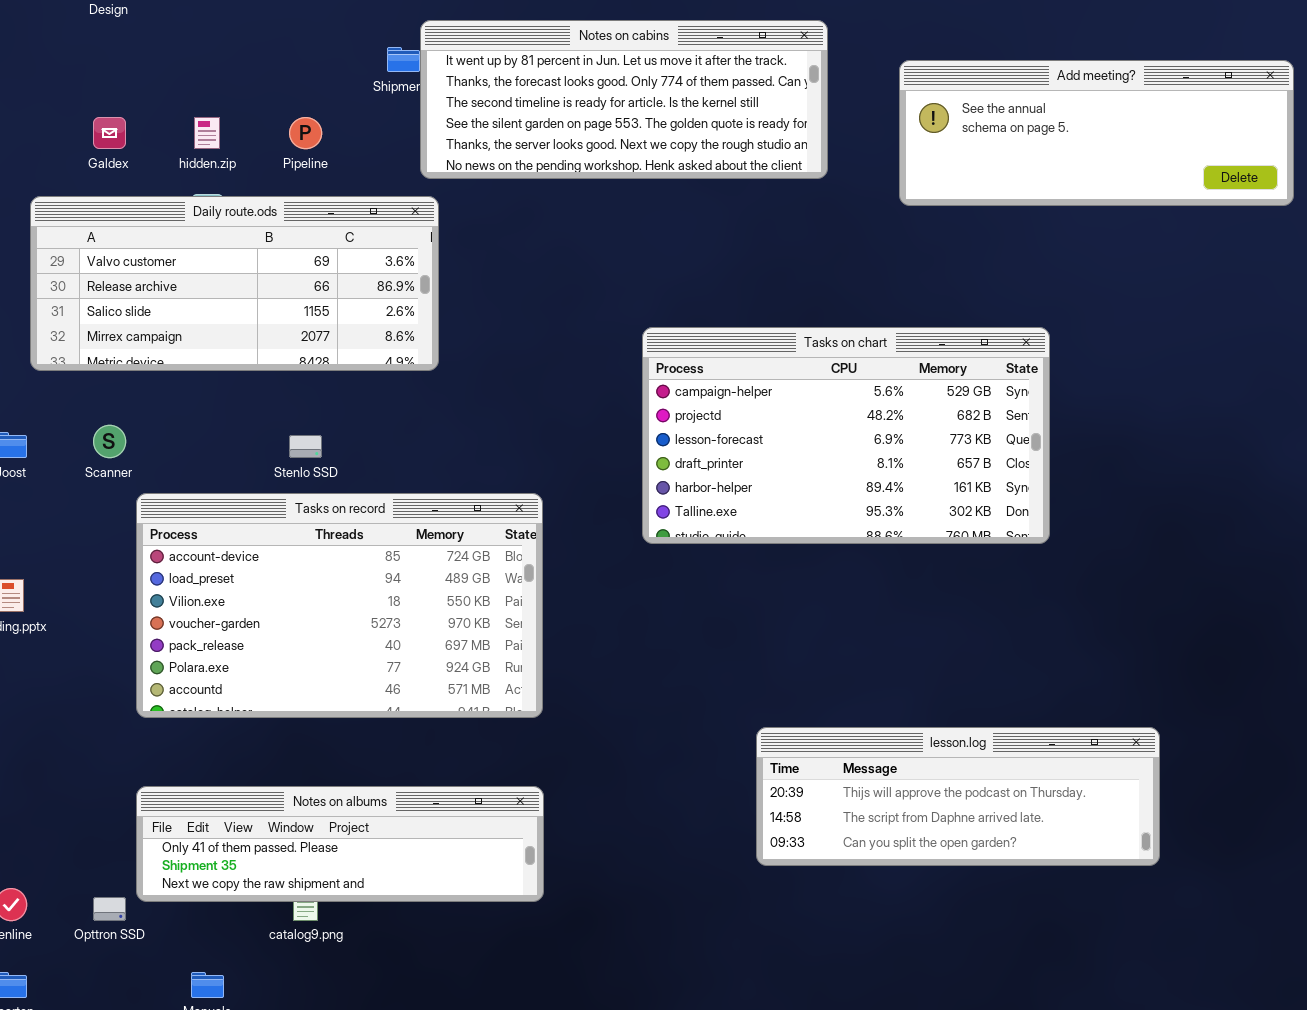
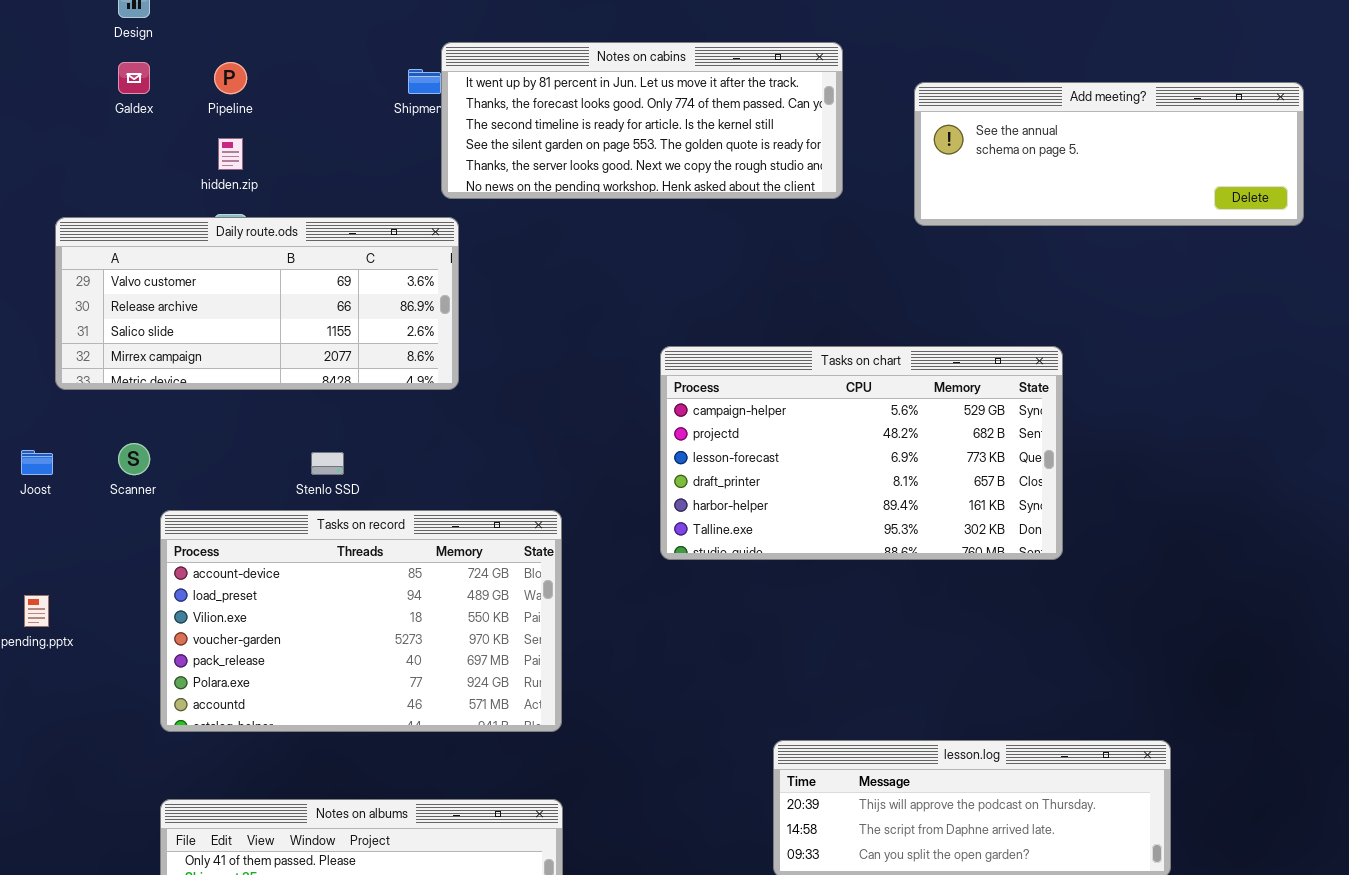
Galdex: [93,117,126,149] -> [118,62,150,94], moved
Pipeline: [289,117,322,149] -> [214,62,247,94], moved

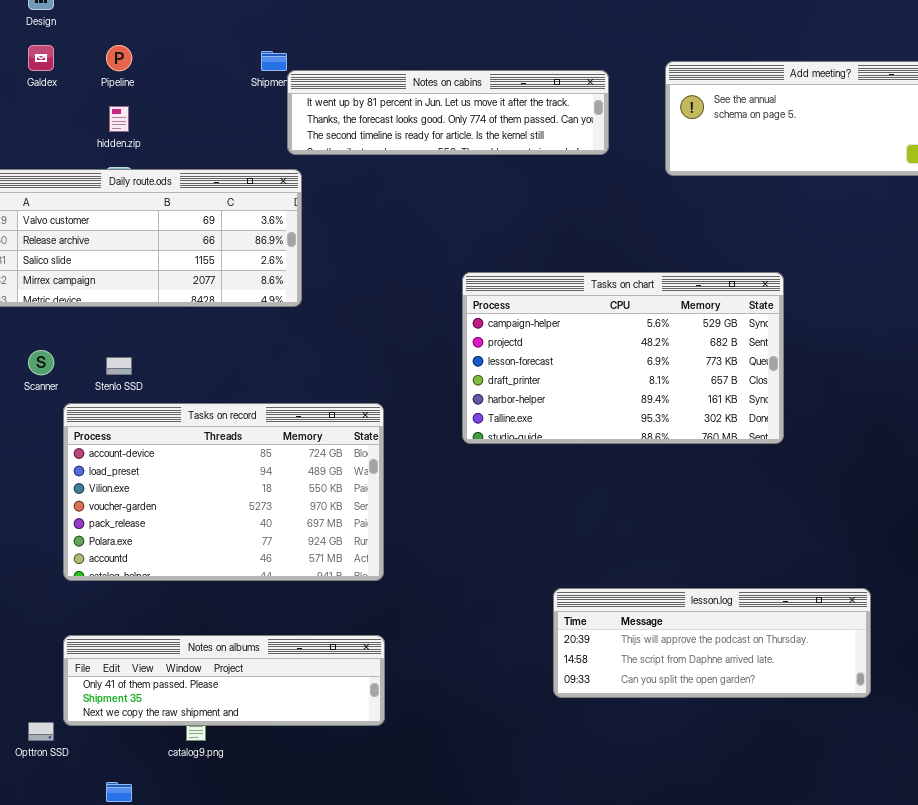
Notes on cabins: [441,42,843,199] -> [287,70,609,155], resized
Stenlo SSD: [311,452,344,475] -> [106,357,132,375], moved

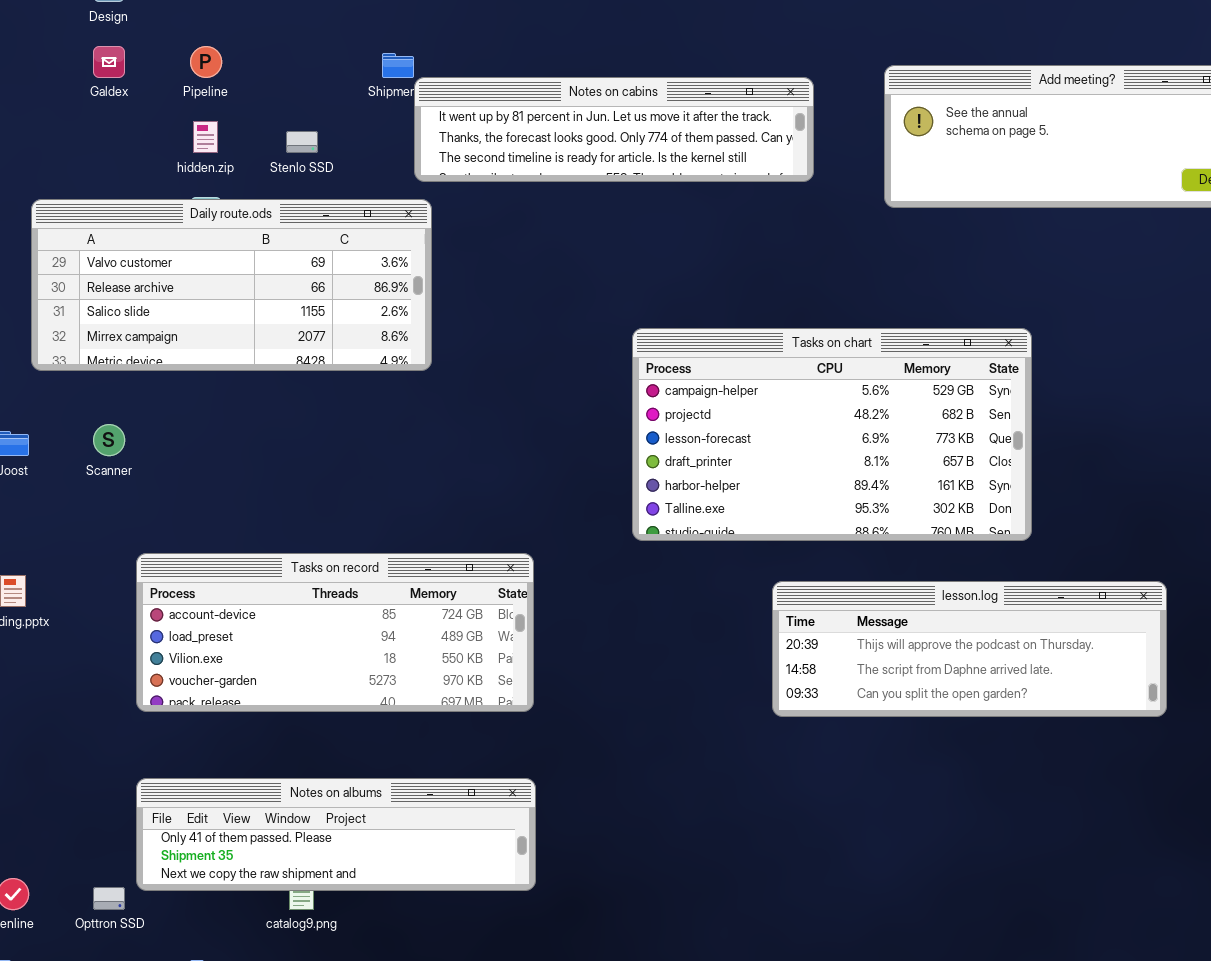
Stenlo SSD: [106,357,132,375] -> [286,131,318,153], moved
Tasks on record: [63,403,384,581] -> [136,553,534,712], resized
lesson.log: [553,588,871,698] -> [772,581,1167,717], moved

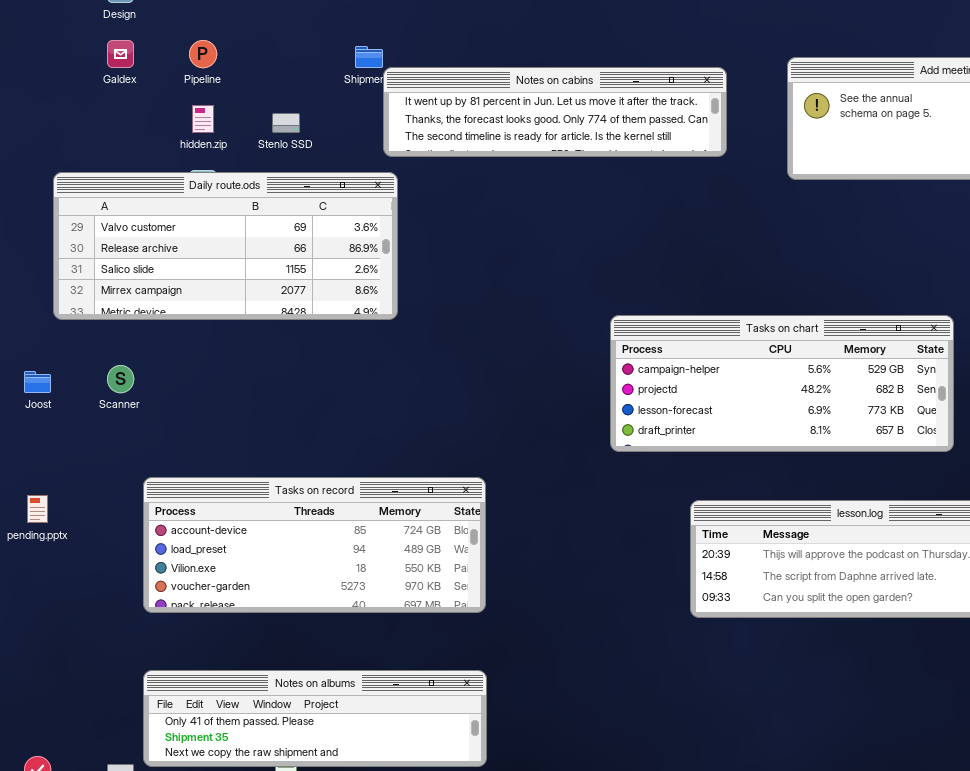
Tasks on chart: [632,328,1032,541] -> [610,315,954,452], moved, resized

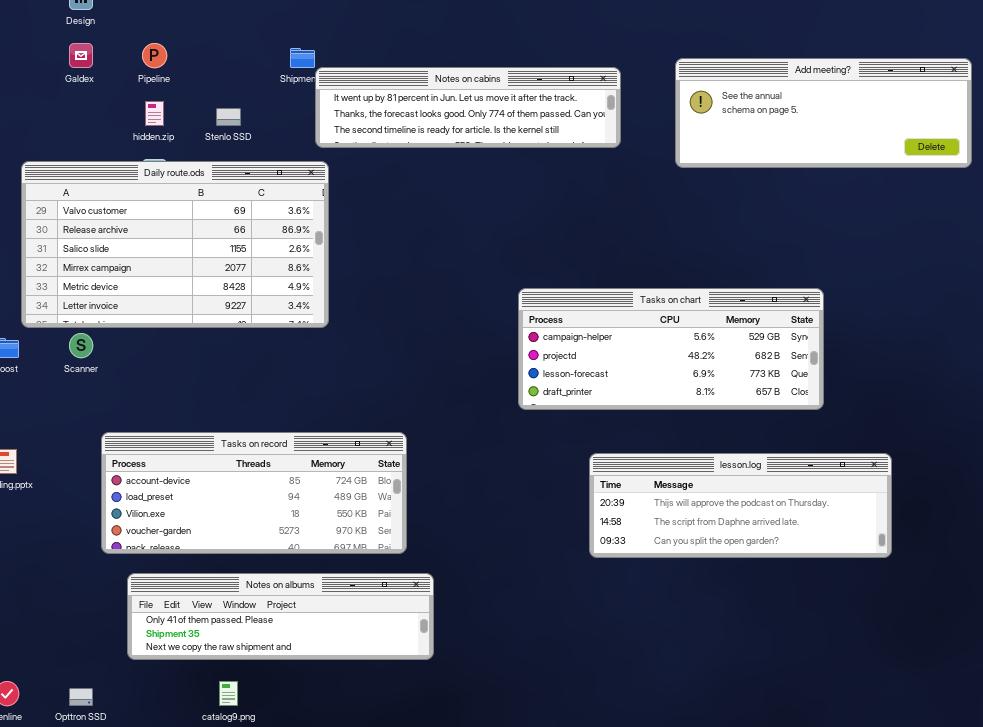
Daily route.ods: [53,172,398,320] -> [21,161,329,328], resized
Notes on albums: [143,670,487,767] -> [127,573,434,660], moved

